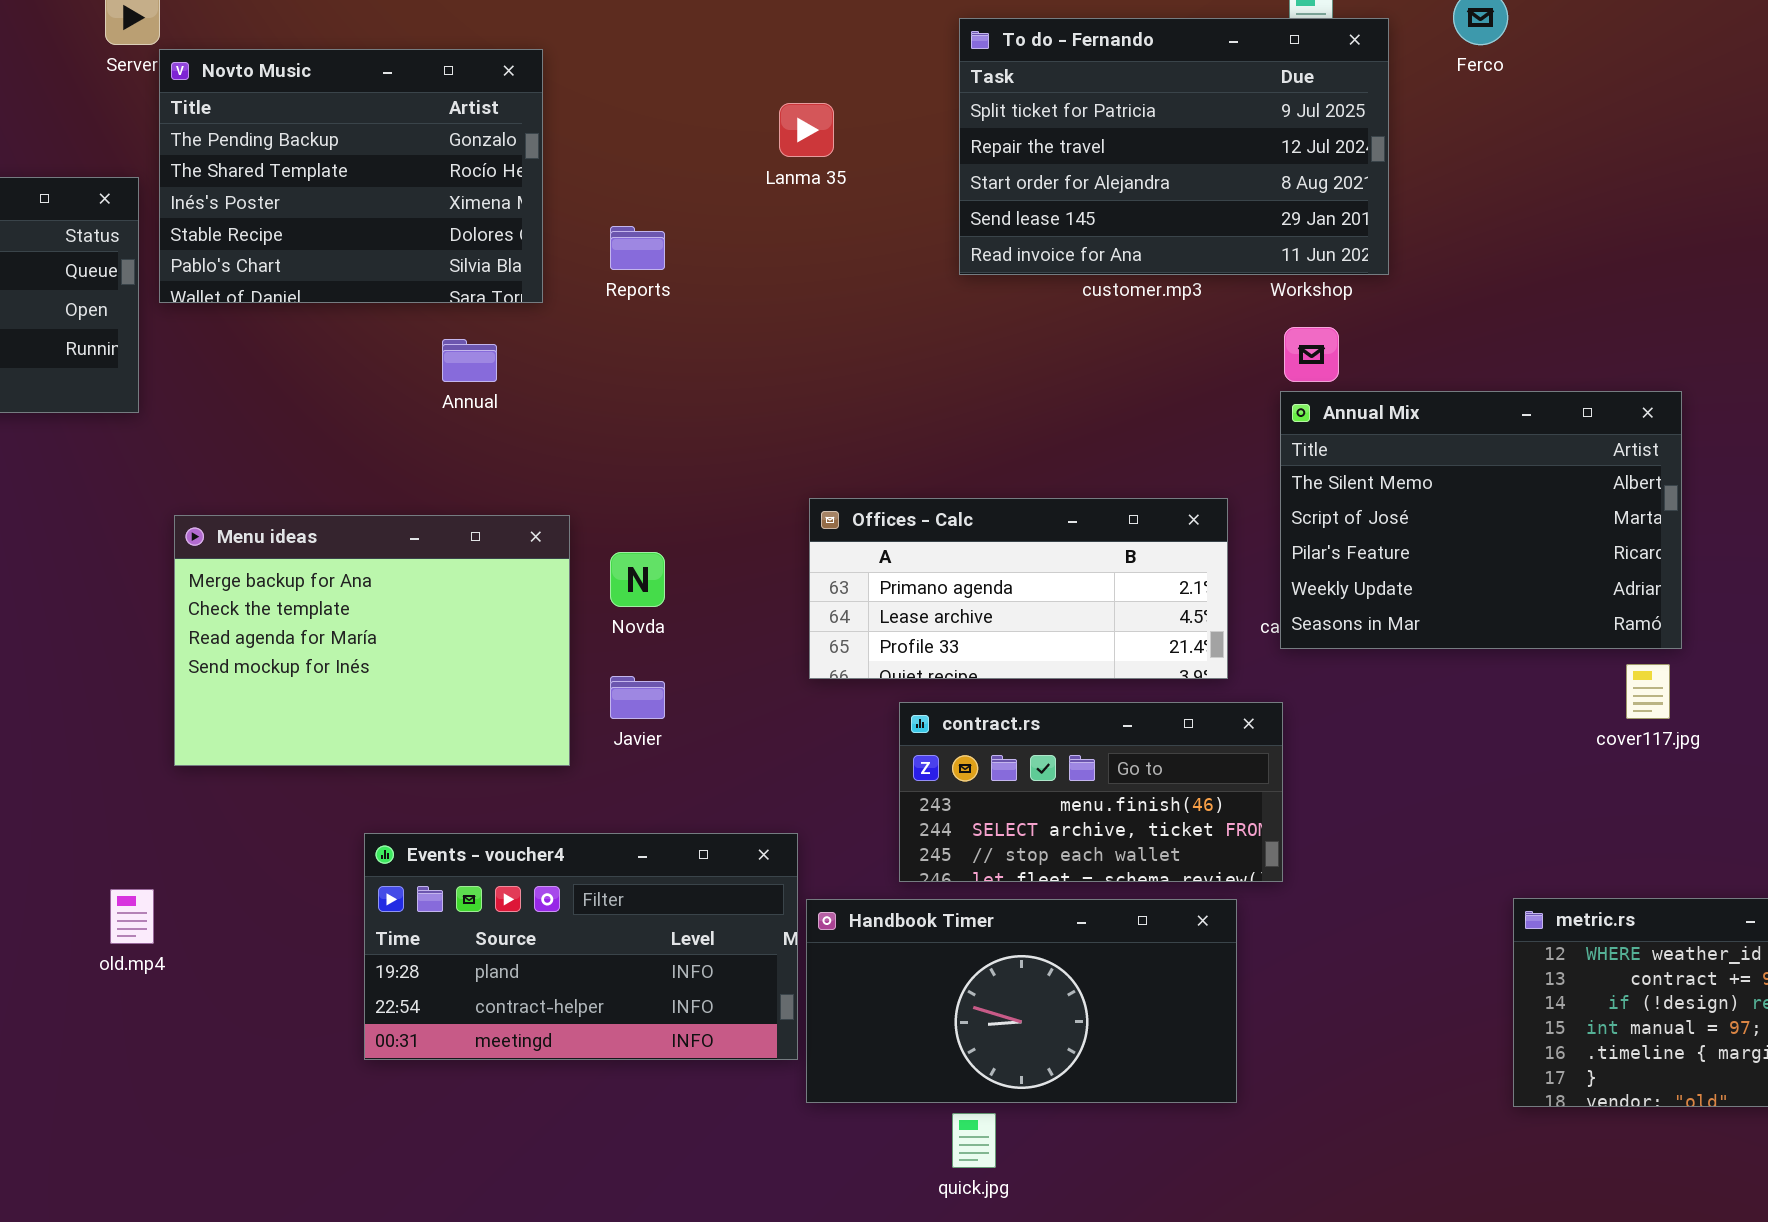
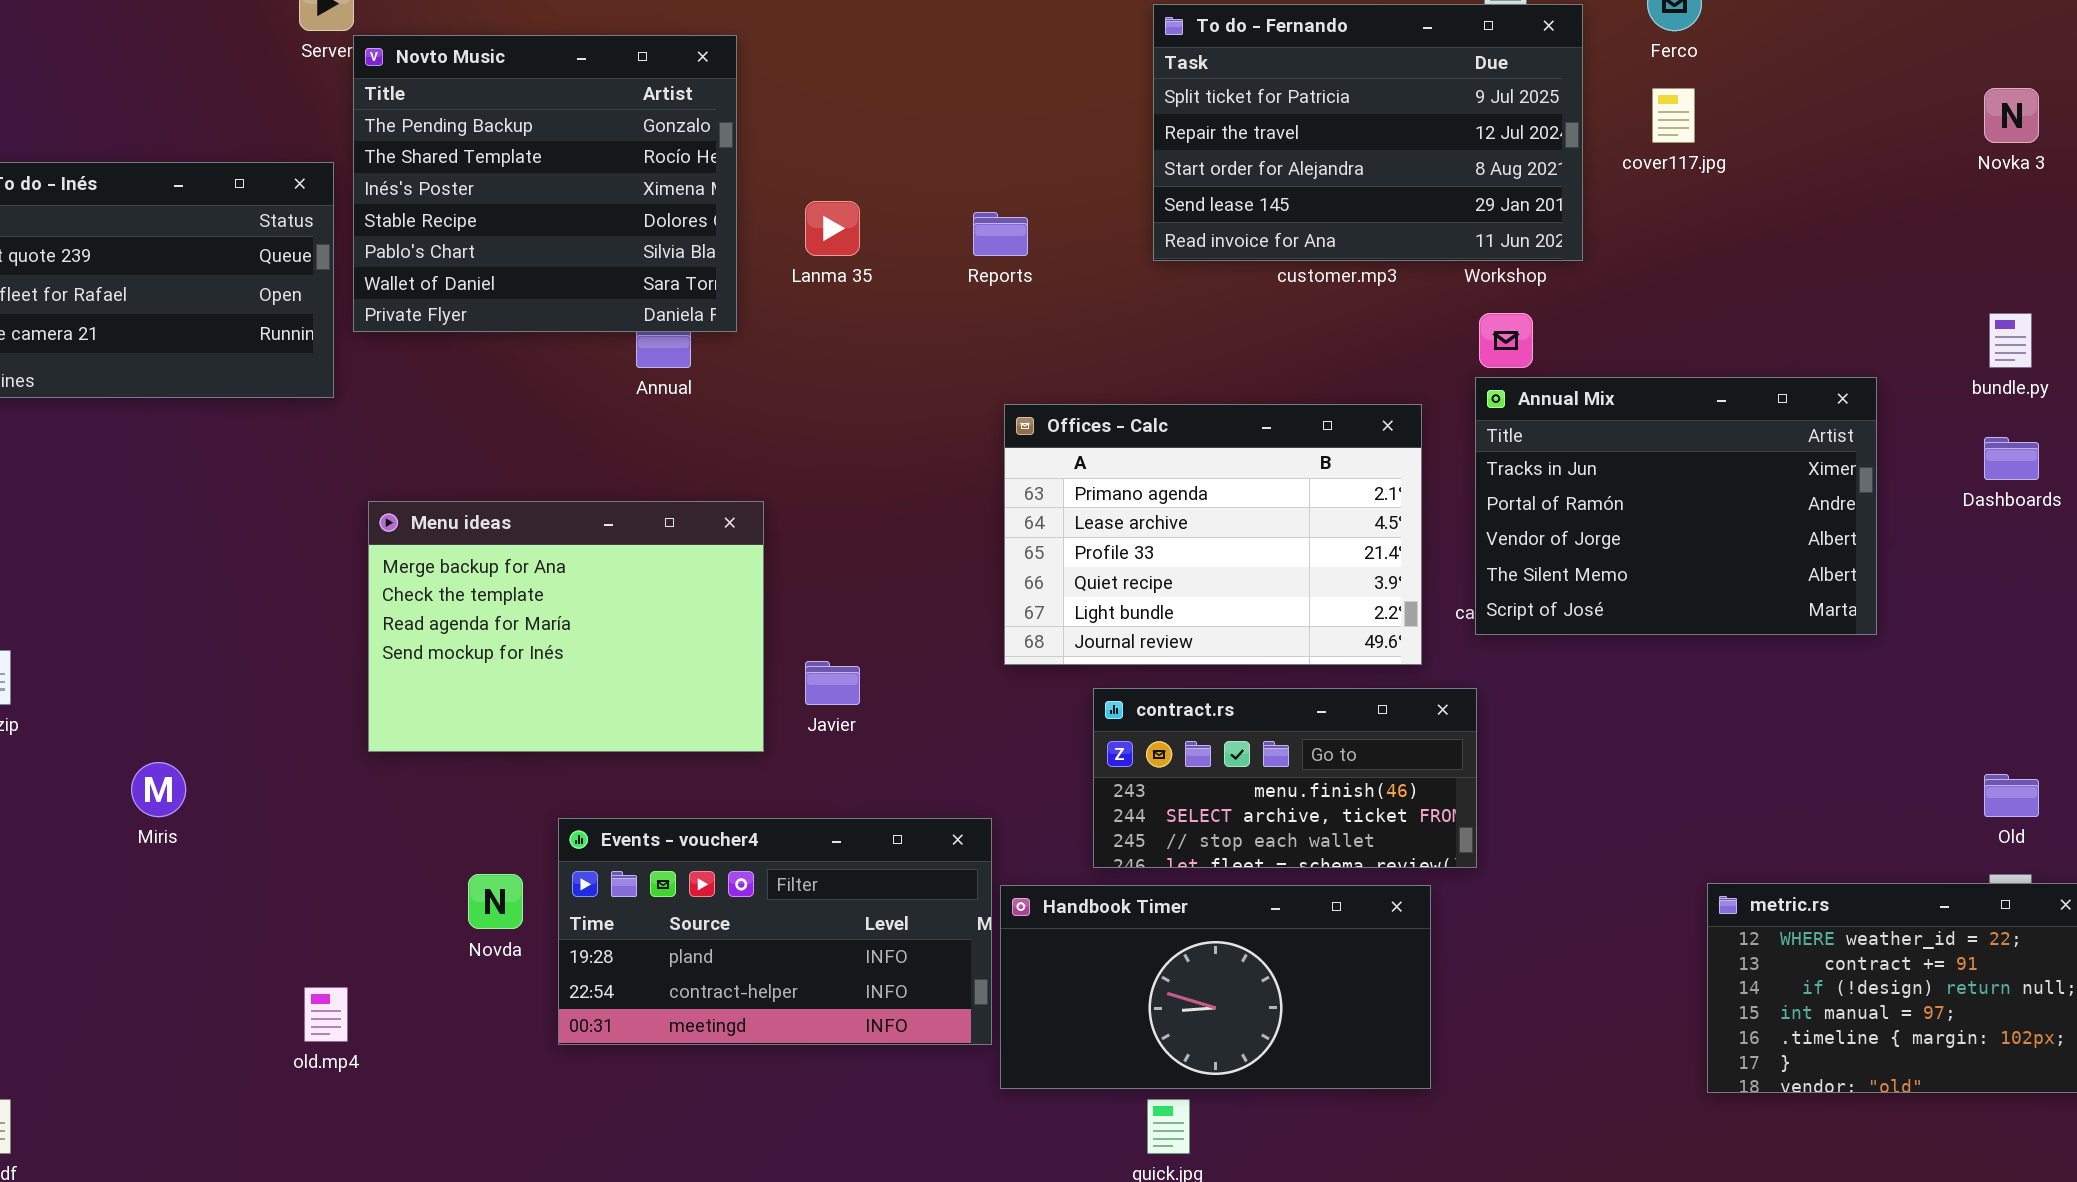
Novto Music: [159,49,543,303] -> [353,35,737,332], resized
Lanma 35: [779,103,834,157] -> [805,201,860,256], moved
Reports: [610,226,665,270] -> [973,212,1028,256], moved
Annual Mix: [1280,391,1682,649] -> [1475,377,1877,635], scrolled up 3 rows
Offices - Calc: [809,498,1228,679] -> [1004,404,1422,665], resized
Novda: [610,552,665,607] -> [468,874,523,929], moved
cover117.jpg: [1626,664,1670,719] -> [1652,88,1695,143], moved
old.mp4: [110,889,154,944] -> [304,987,348,1042], moved

